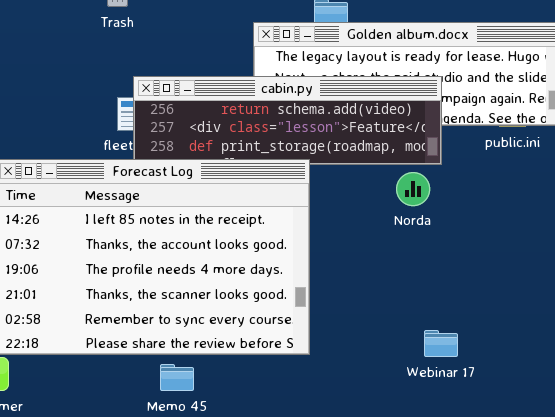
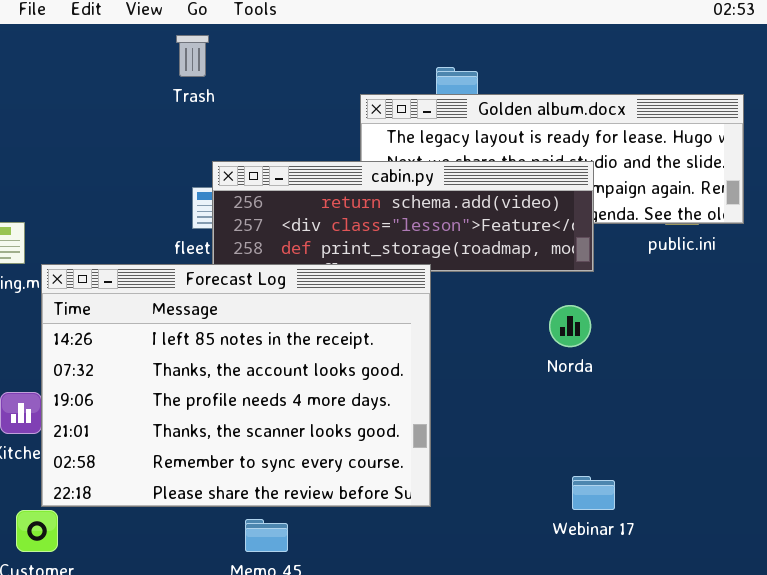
Norda: [396,172,430,206] -> [549,305,591,347], moved

